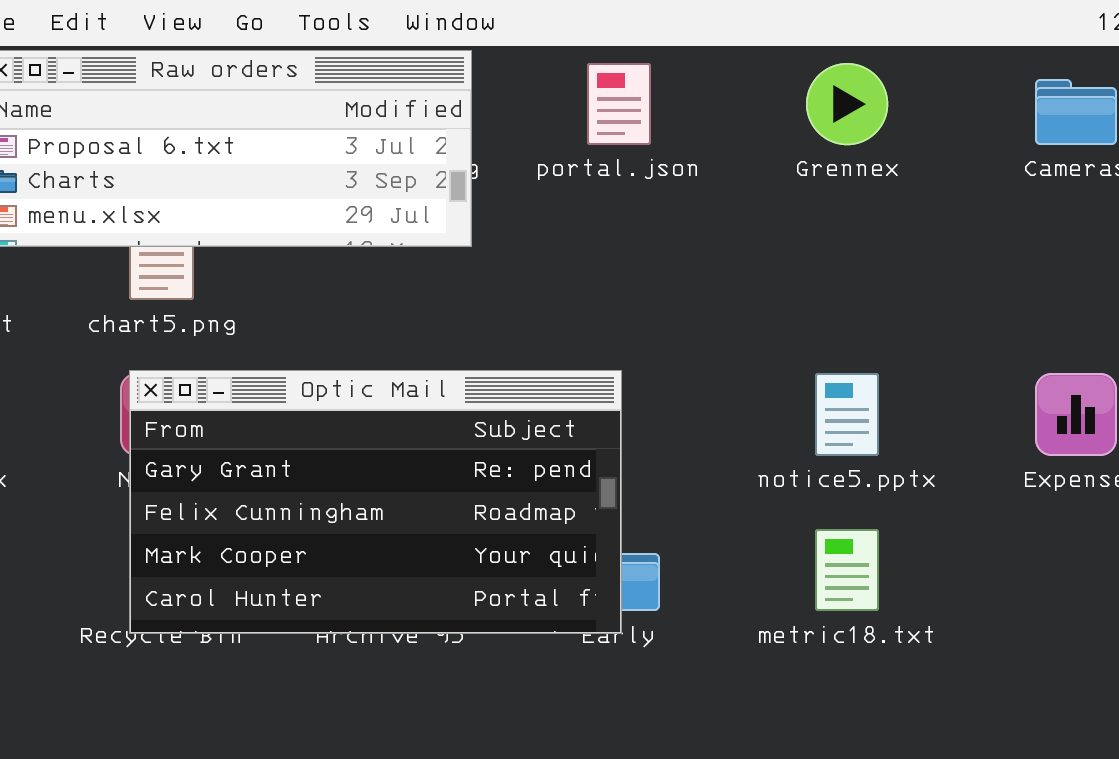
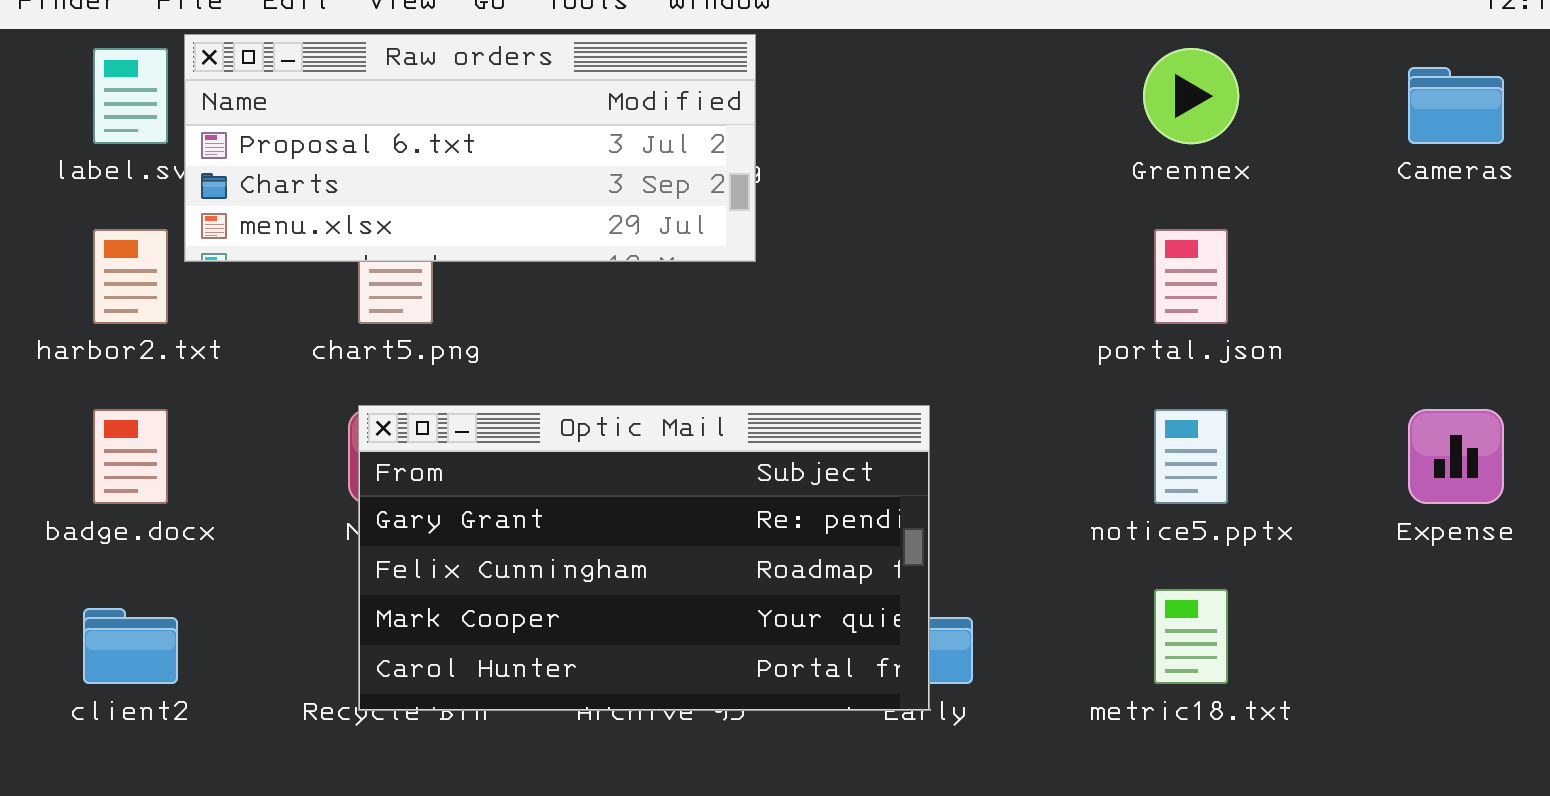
portal.json: [587,63,651,145] -> [1154,229,1228,324], moved

